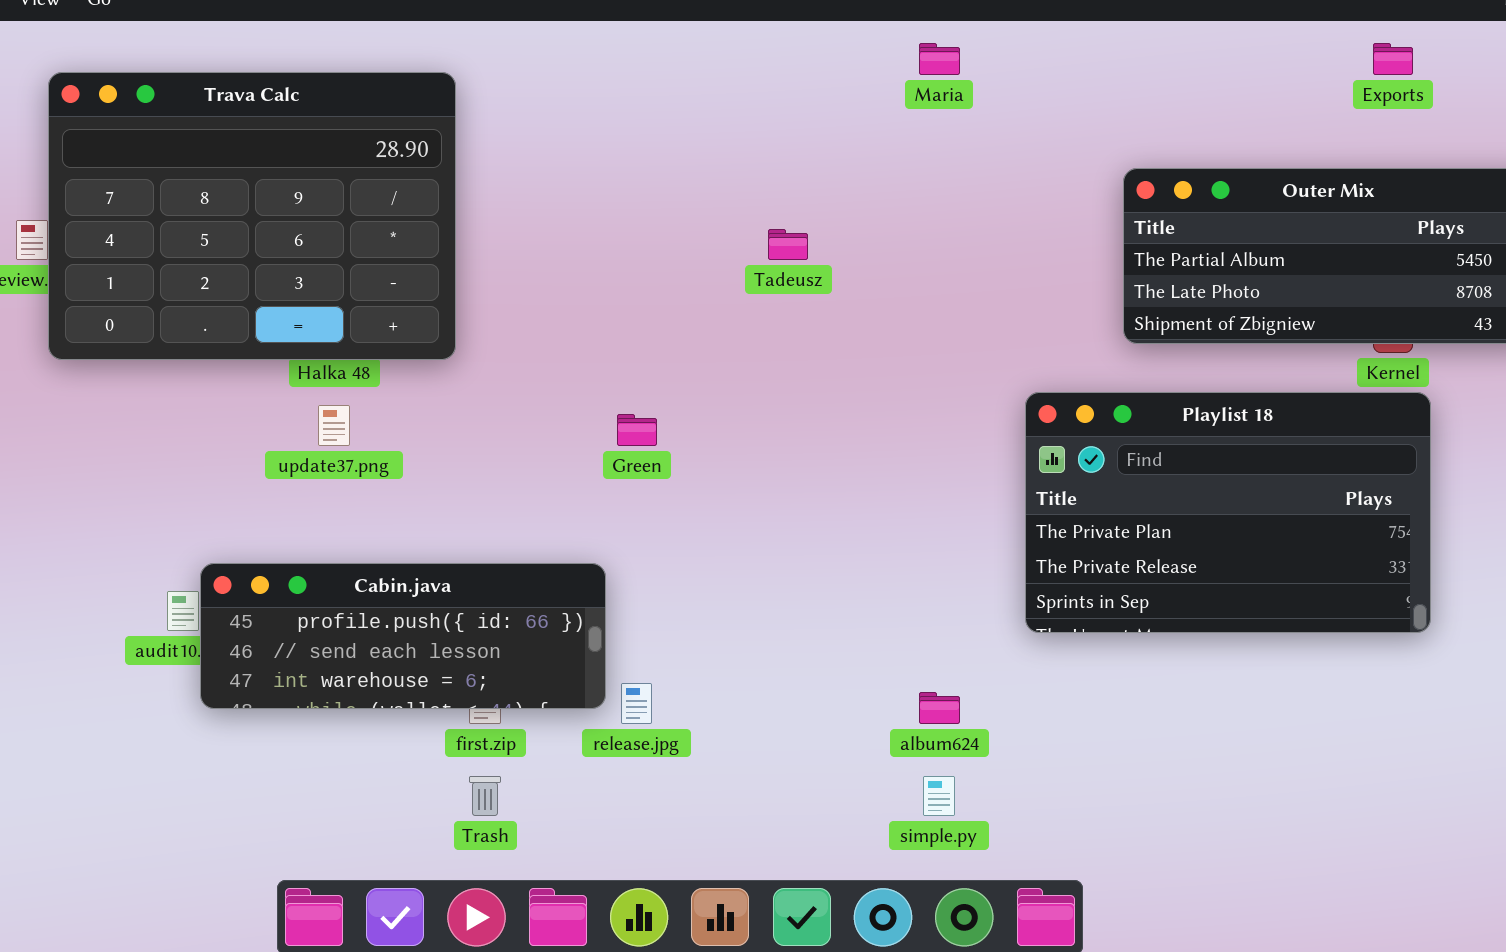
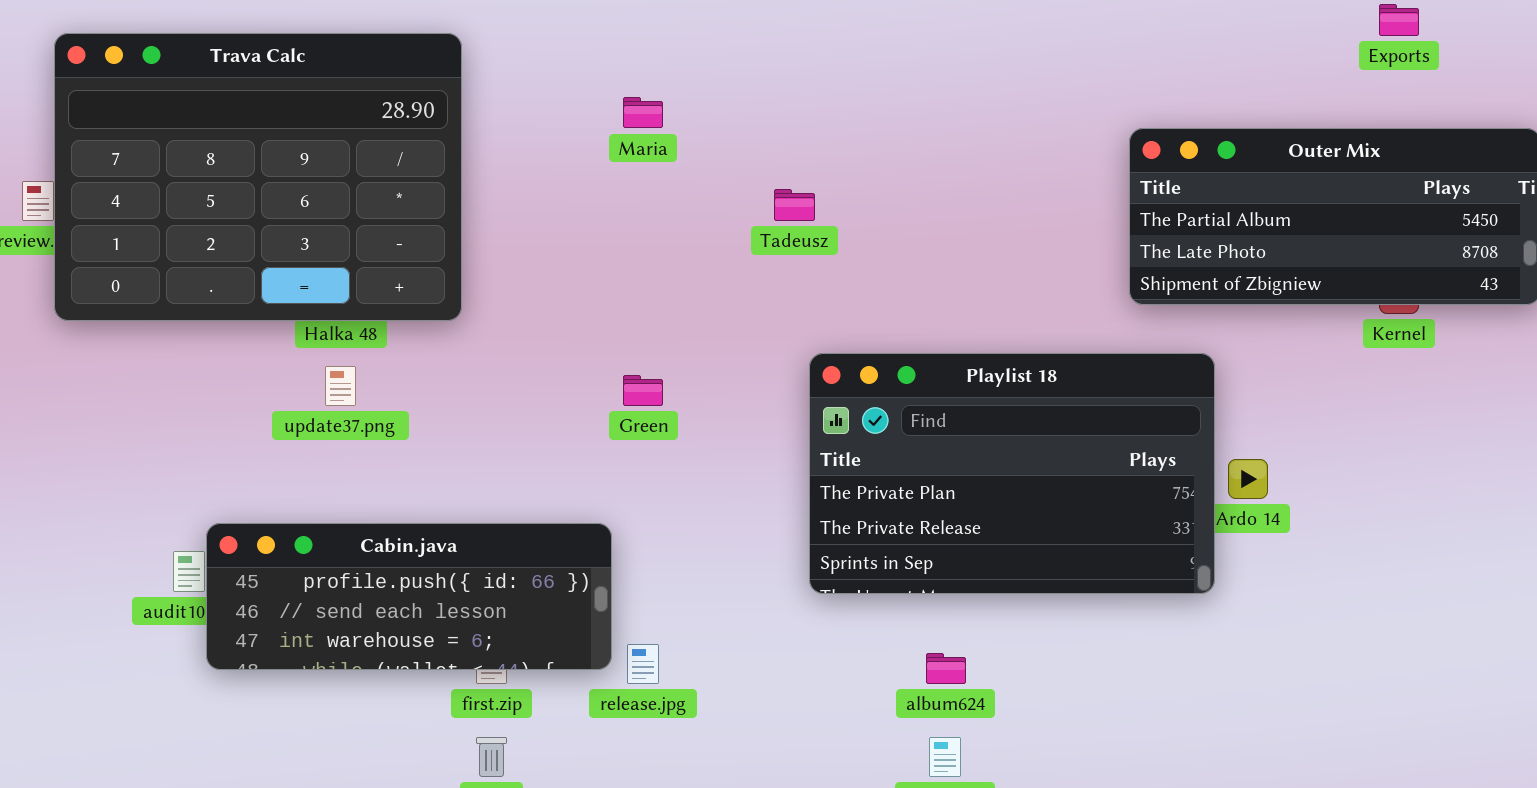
Maria: [919,43,960,75] -> [623,97,663,128], moved
Playlist 18: [1025,392,1431,633] -> [809,353,1215,594], moved

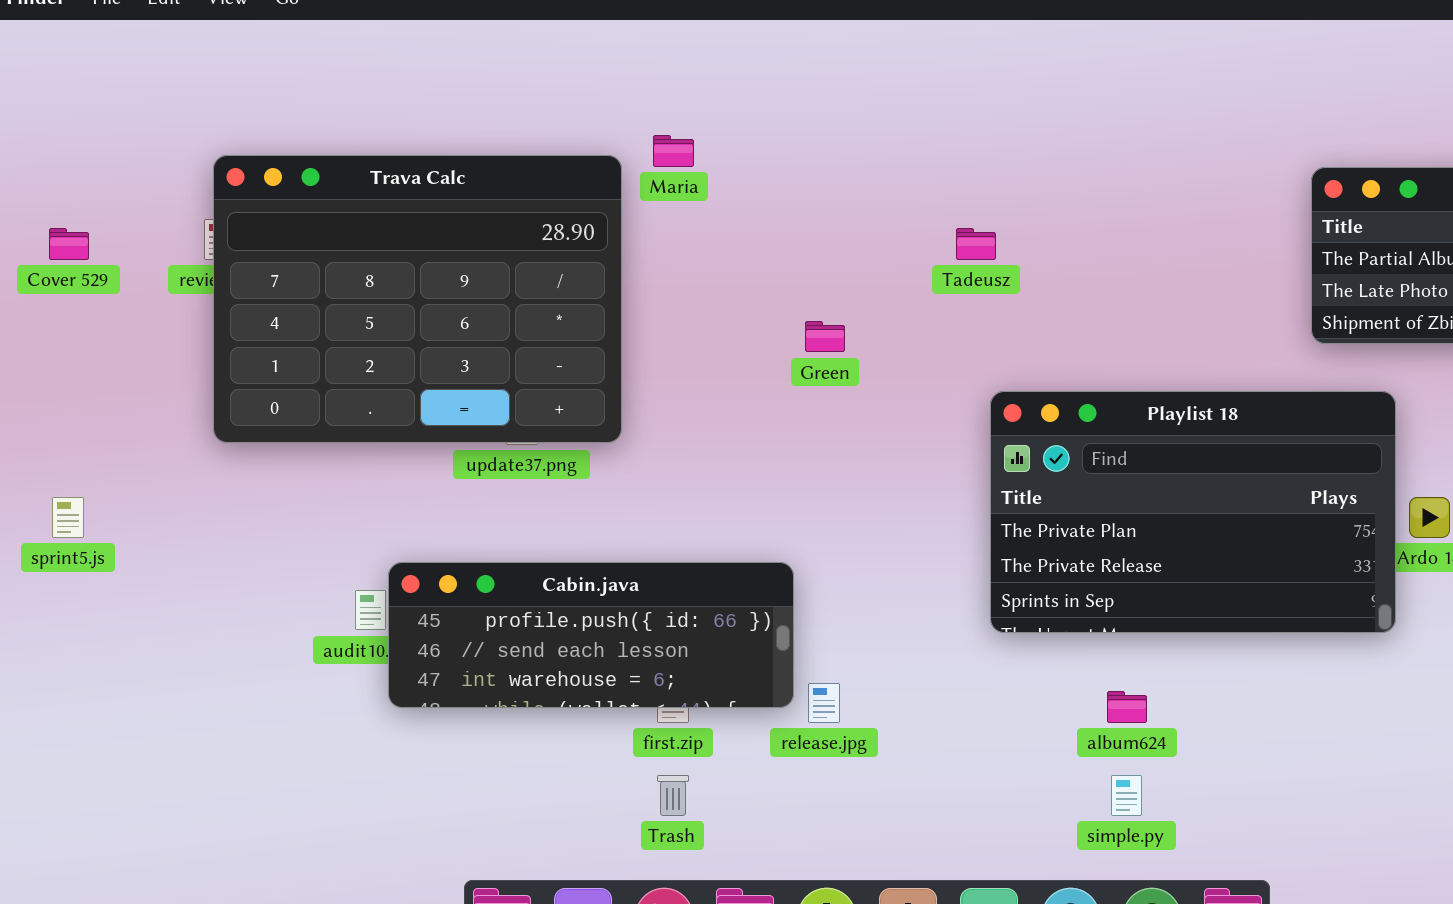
Trava Calc: [54,33,462,321] -> [213,155,622,443], moved
Maria: [623,97,663,128] -> [653,135,694,167], moved
Green: [623,375,663,406] -> [805,321,845,352], moved

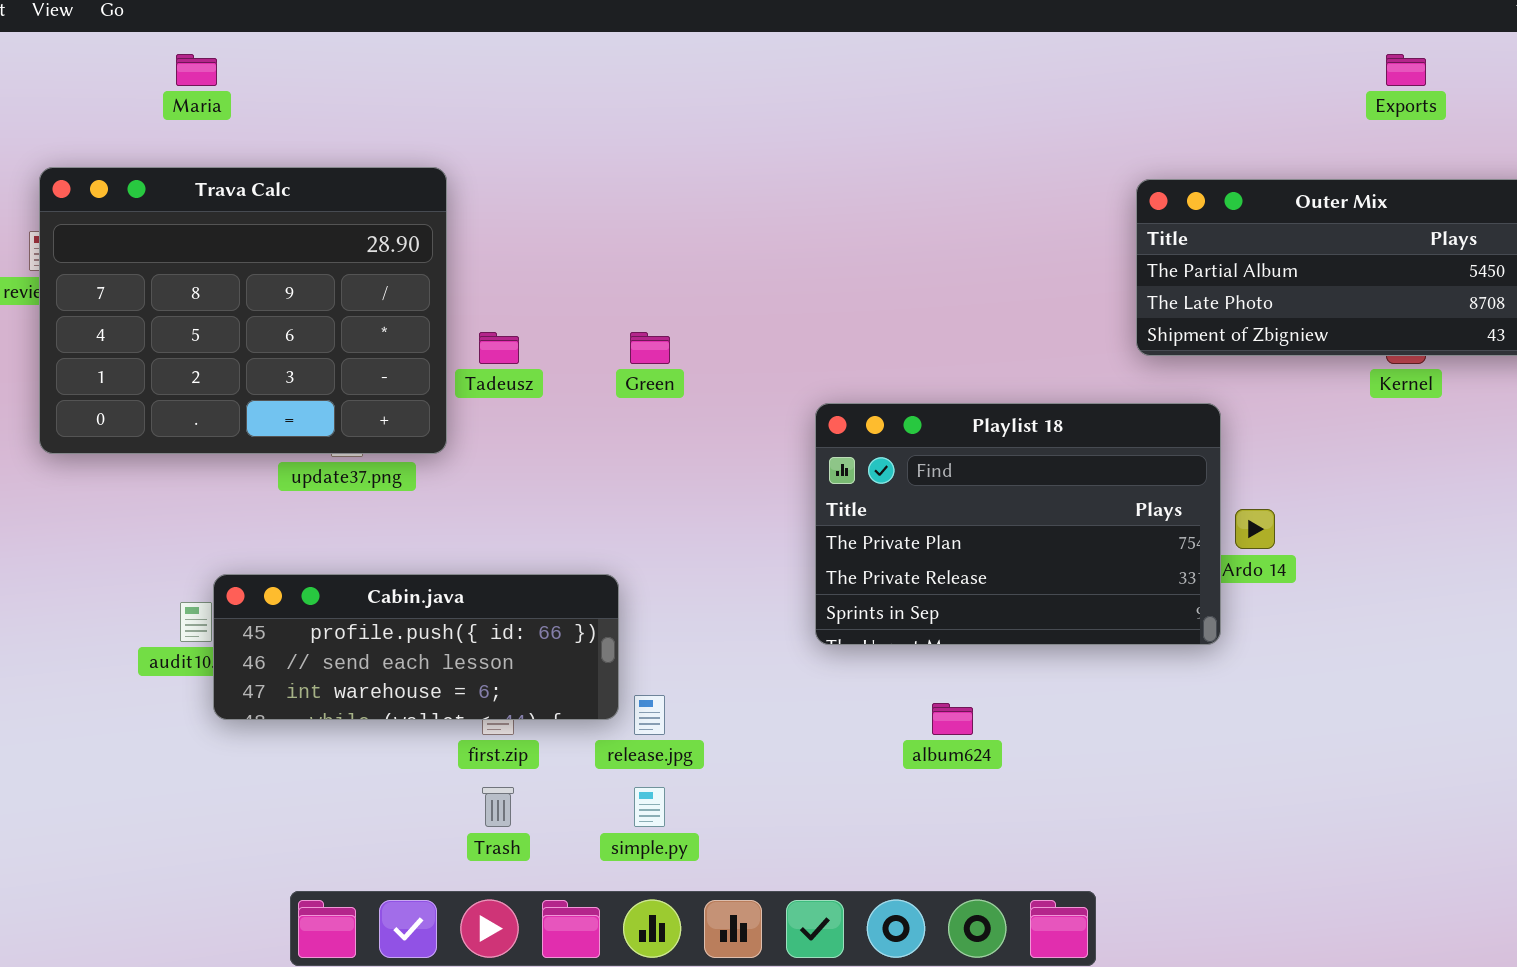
Maria: [653,135,694,167] -> [176,54,217,86], moved
Tadeusz: [956,228,996,260] -> [479,332,519,364], moved
simple.py: [1111,775,1142,816] -> [634,787,665,827], moved

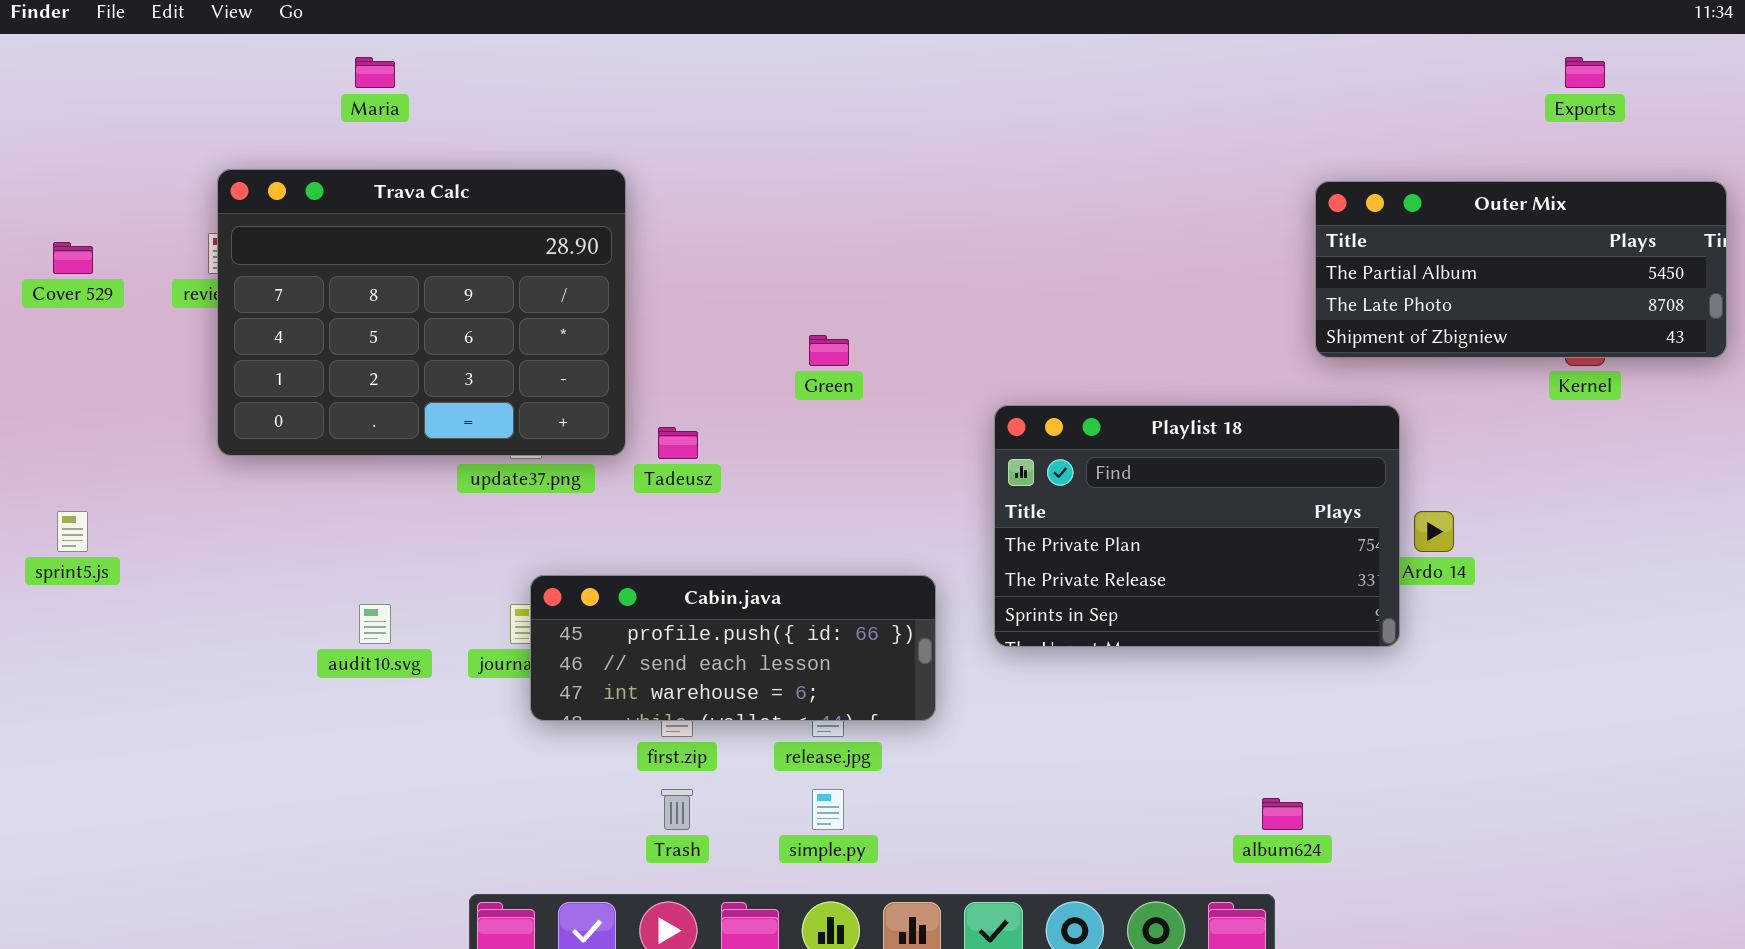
Tadeusz: [479,332,519,364] -> [658,427,698,459], moved
Cabin.java: [213,574,619,720] -> [530,575,936,721], moved
album624: [932,703,973,735] -> [1262,798,1303,830], moved

